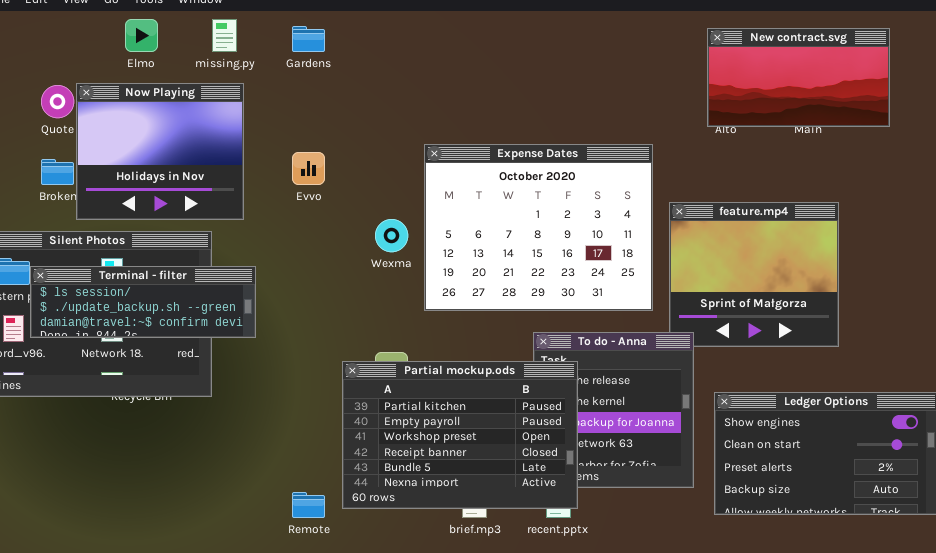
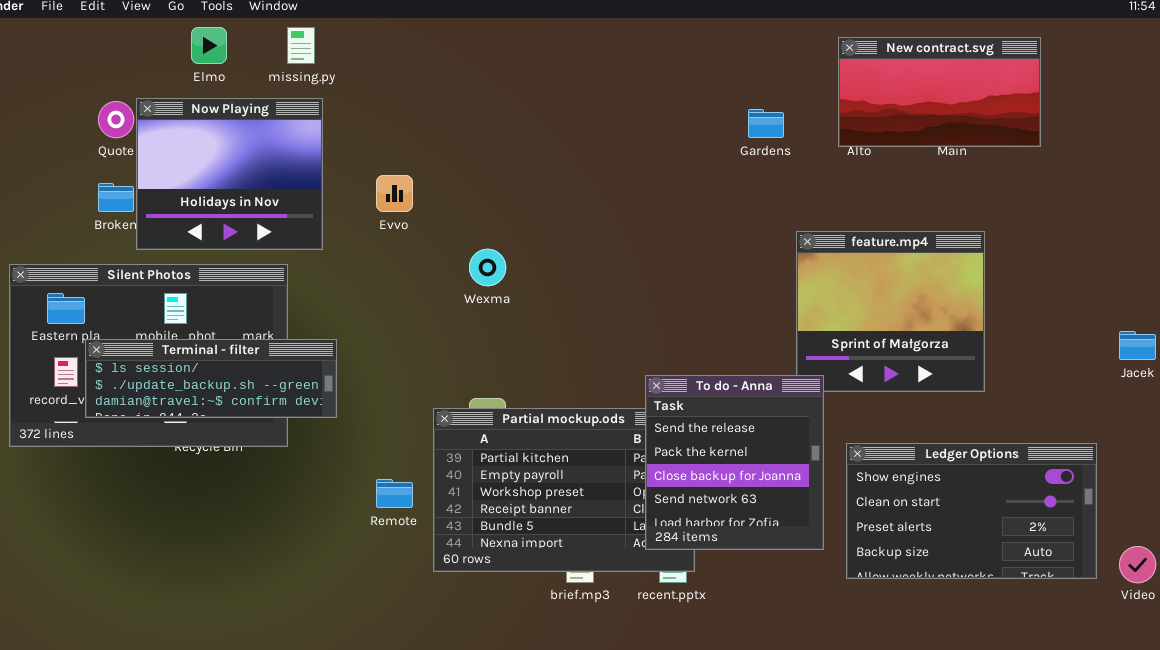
Gardens: [292,26,325,52] -> [748,109,784,138], moved
Expense Dates: [424,144,653,311] -> none, closed
Terminal - filter: [30,266,256,338] -> [85,339,337,418], moved
To do - Anna: [533,332,694,488] -> [645,375,824,550], raised
Remote: [292,492,325,518] -> [376,479,413,508], moved

